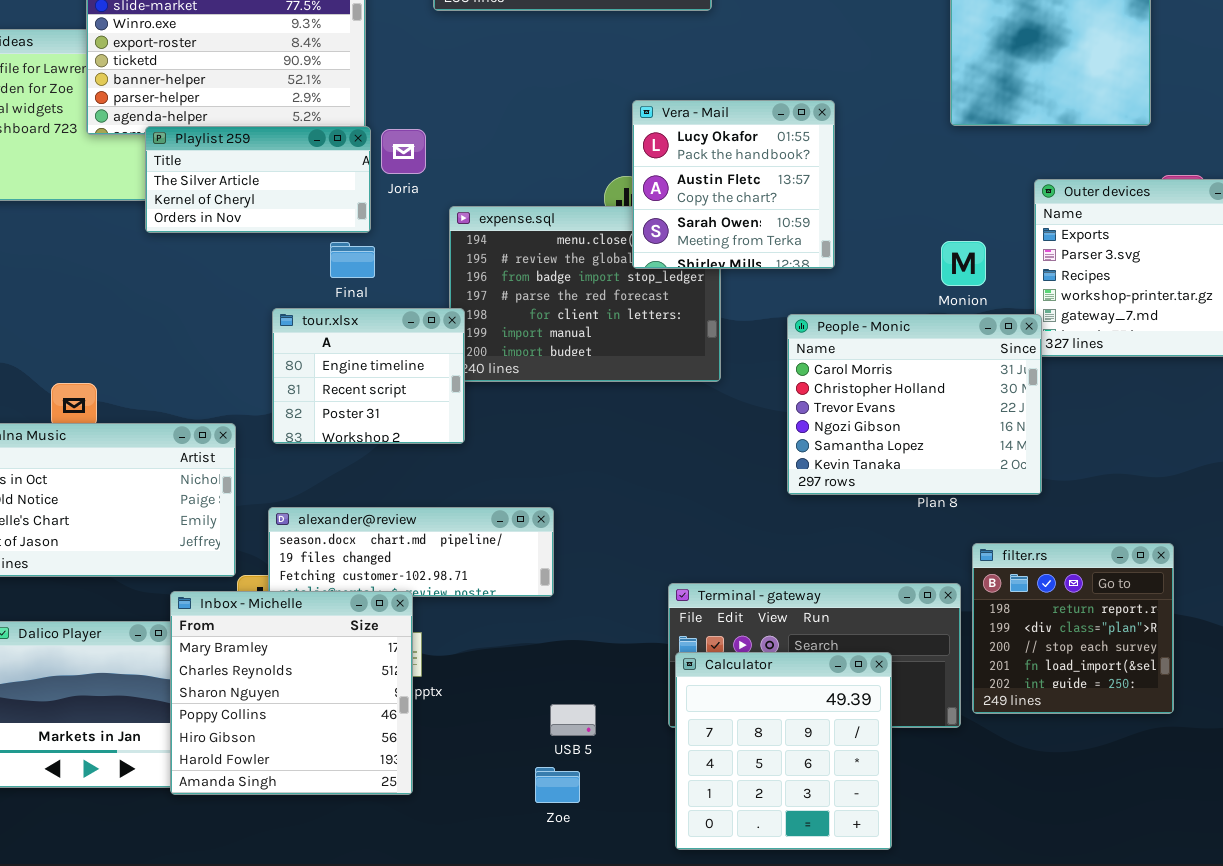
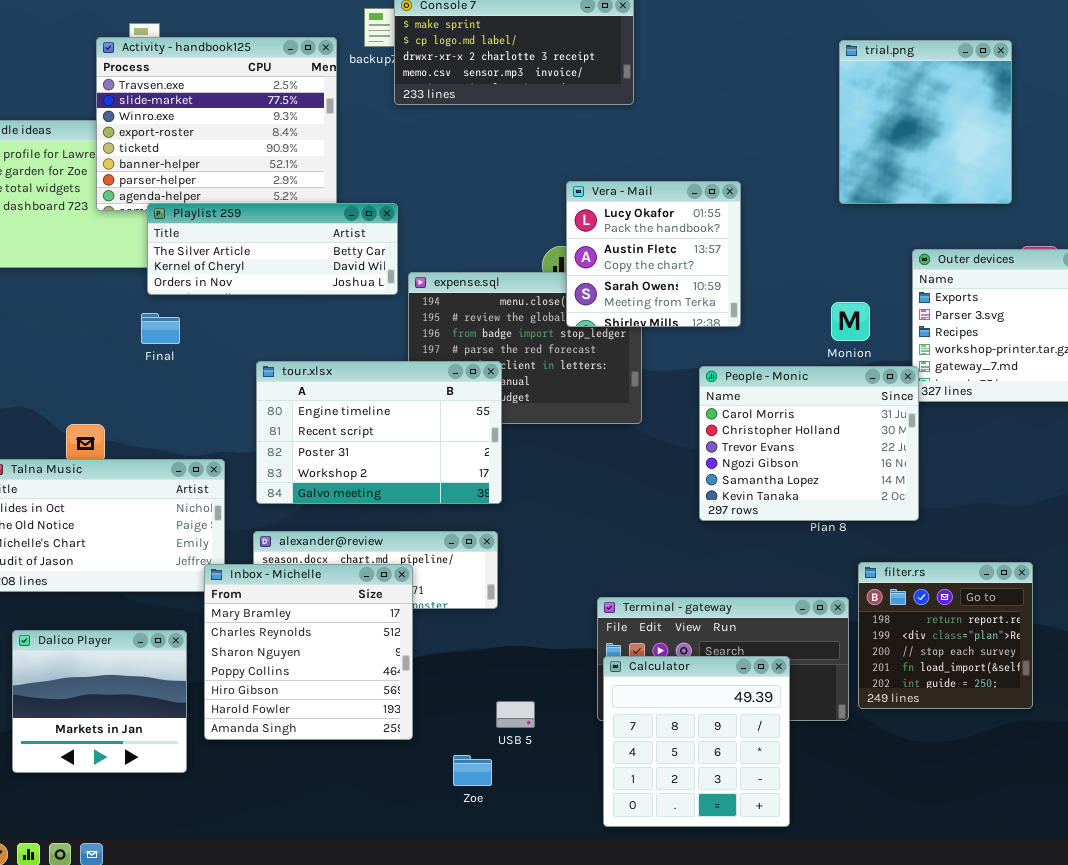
Playlist 259: [145,126,371,233] -> [147,203,398,295], resized
Final: [330,242,375,278] -> [141,313,180,344], moved
tour.xlsx: [272,308,465,444] -> [256,361,502,504], resized
Inbox - Michelle: [170,591,413,795] -> [204,564,413,740], moved
Zoe: [535,767,580,803] -> [453,755,492,786], moved

